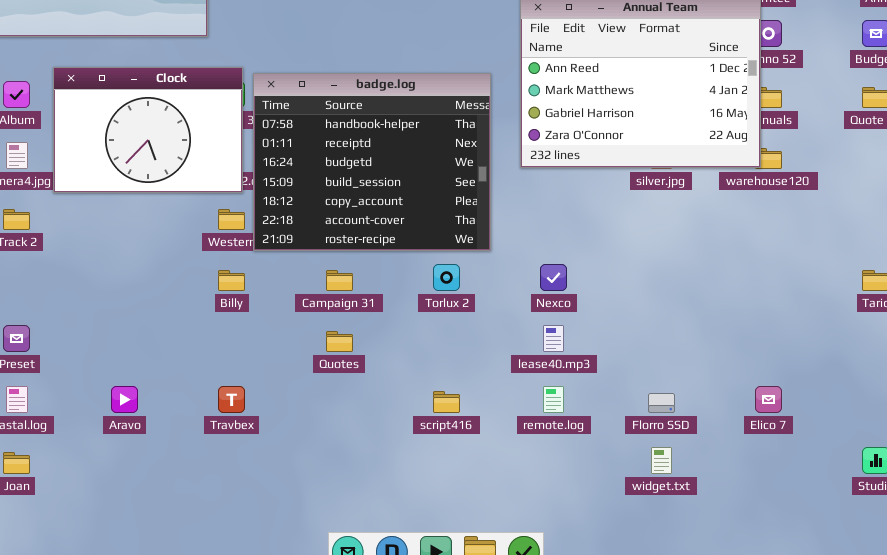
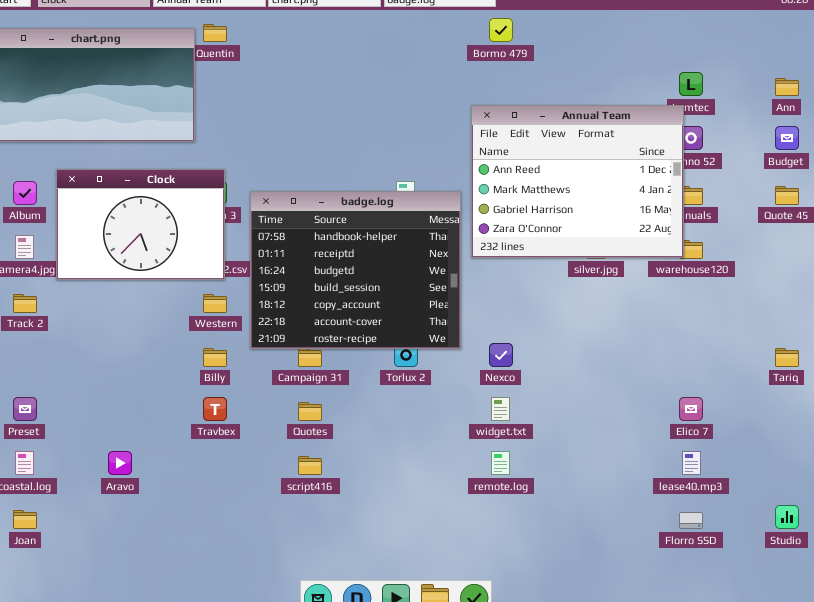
badge.log: [253,73,491,251] -> [250,191,461,349], moved
lease40.mp3: [543,325,564,352] -> [682,451,701,475], moved
Travbex: [218,386,245,413] -> [203,397,227,421], moved
Elico 7: [755,386,782,413] -> [679,397,703,421], moved
script416: [433,391,460,413] -> [298,456,322,475], moved
Florro SSD: [648,393,675,413] -> [679,512,703,529], moved
widget.txt: [651,447,672,474] -> [491,397,510,421], moved

